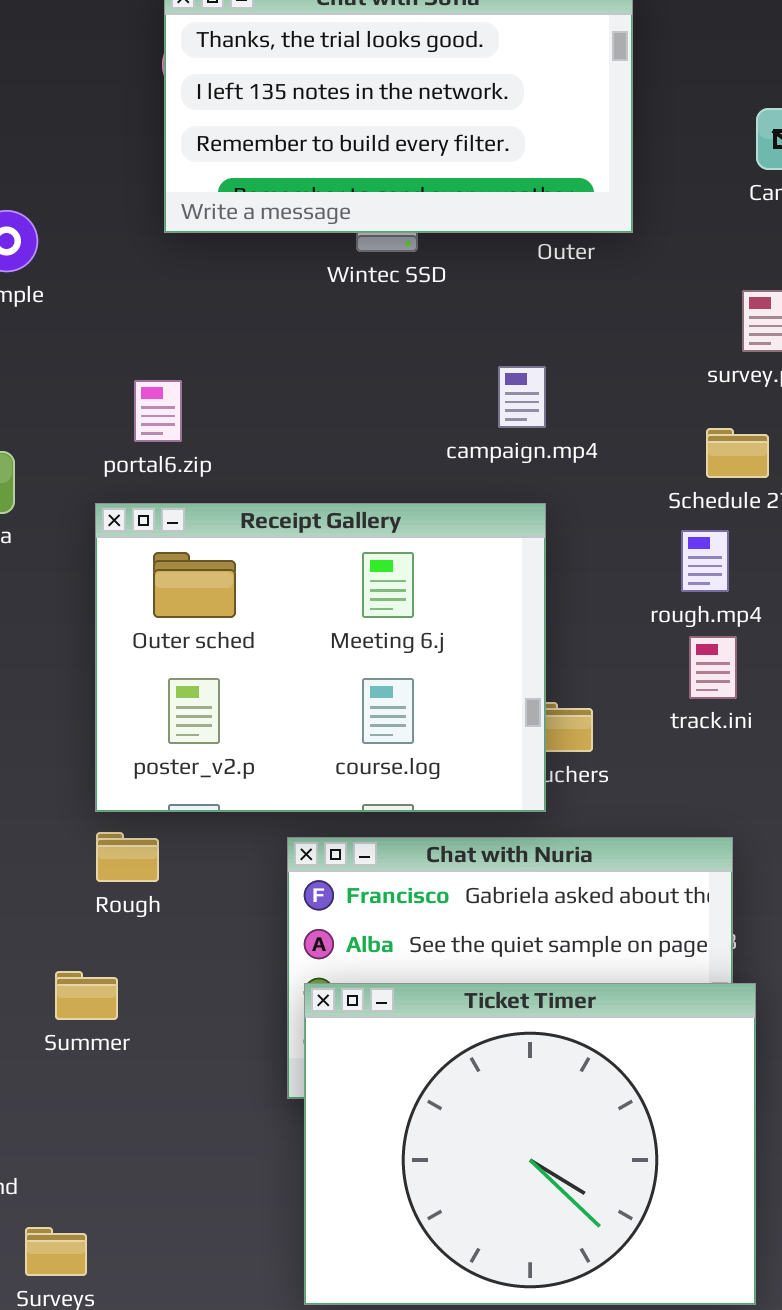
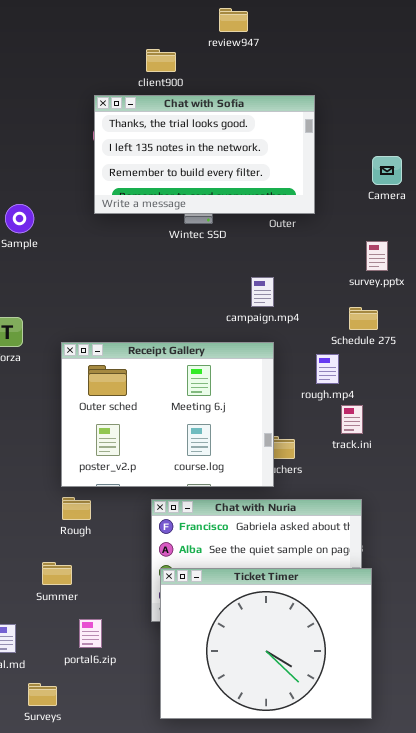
portal6.zip: [134,380,182,442] -> [79,619,102,648], moved
rough.mp4: [681,530,729,592] -> [316,354,339,384], moved

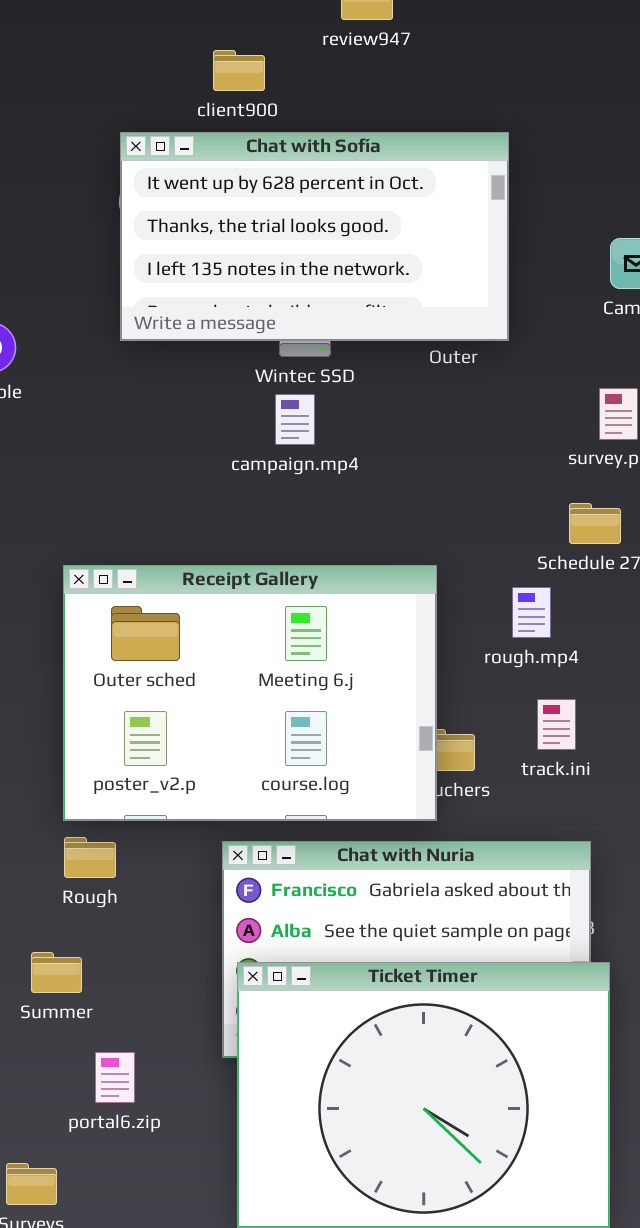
Chat with Sofía: [94,95,315,214] -> [120,132,509,341], scrolled up 1 row
campaign.mp4: [251,277,274,307] -> [275,394,315,445], moved
track.ini: [341,405,363,434] -> [537,699,576,750], moved

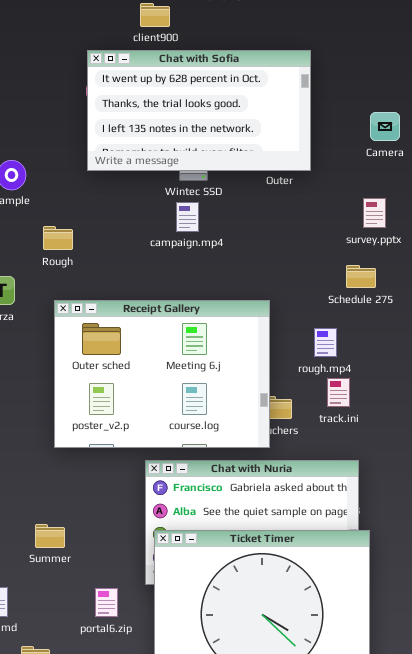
rough.mp4: [512,587,551,638] -> [314,328,337,357], moved
Rough: [64,837,116,878] -> [43,226,73,250], moved
portal6.zip: [95,1052,135,1103] -> [95,588,118,617], moved

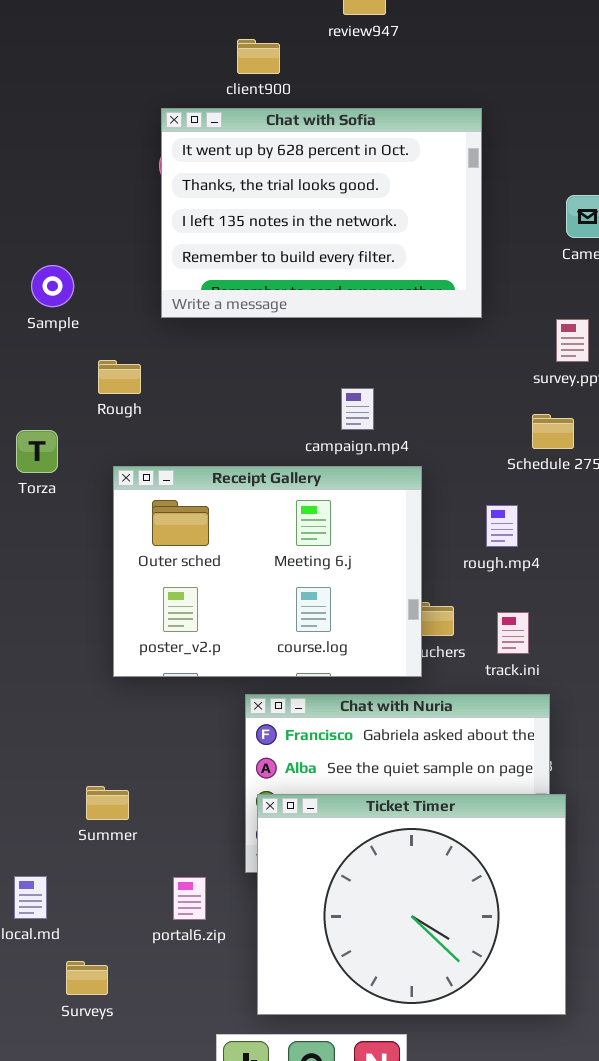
Chat with Sofía: [87,50,311,171] -> [161,108,482,318], resized
campaign.mp4: [176,202,199,232] -> [341,388,374,430], moved
track.ini: [327,378,350,407] -> [497,612,529,654], moved

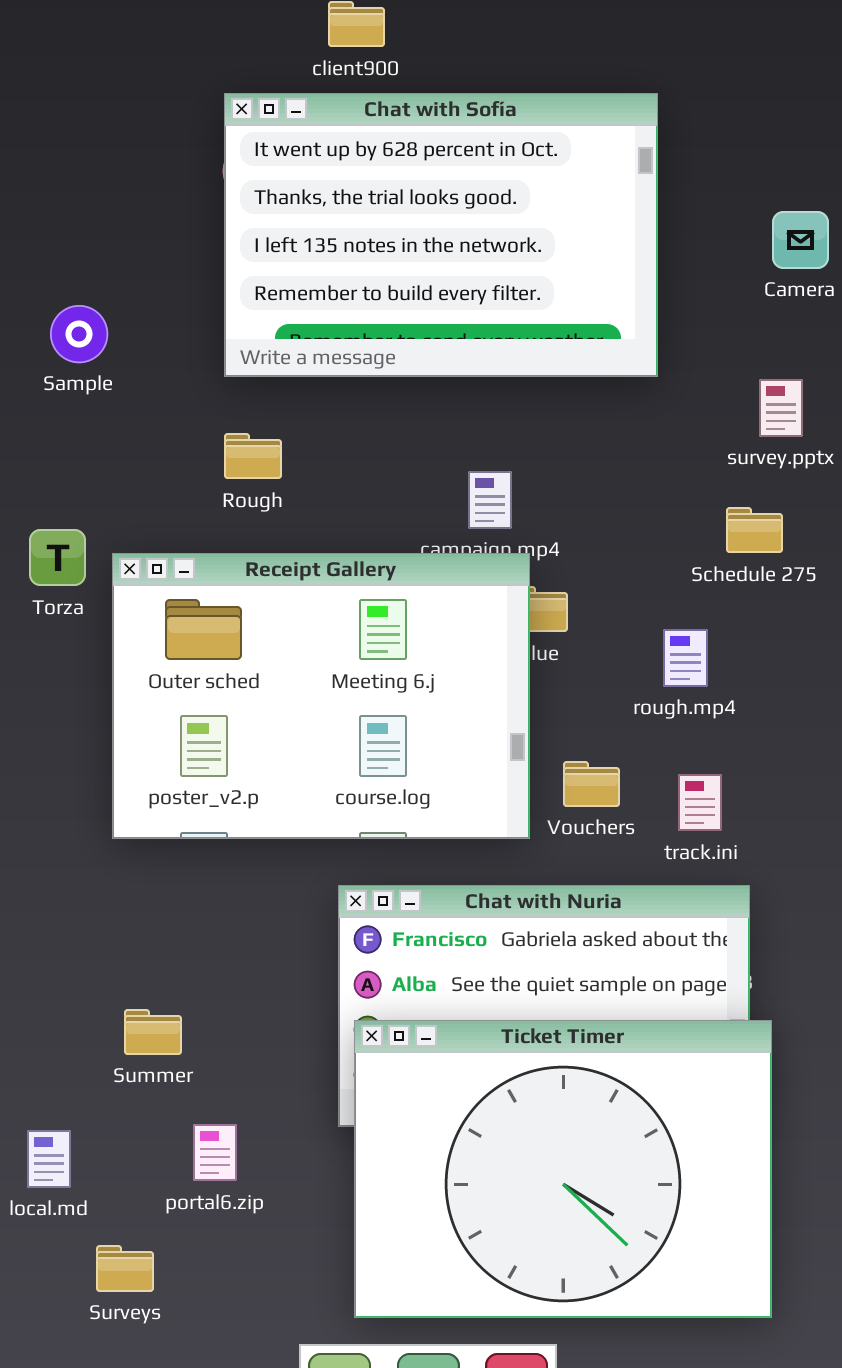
Rough: [98,360,141,394] -> [224,433,282,479], moved
Receipt Gallery: [113,466,422,677] -> [112,553,530,839], moved
portal6.zip: [173,877,206,920] -> [193,1124,237,1181], moved

